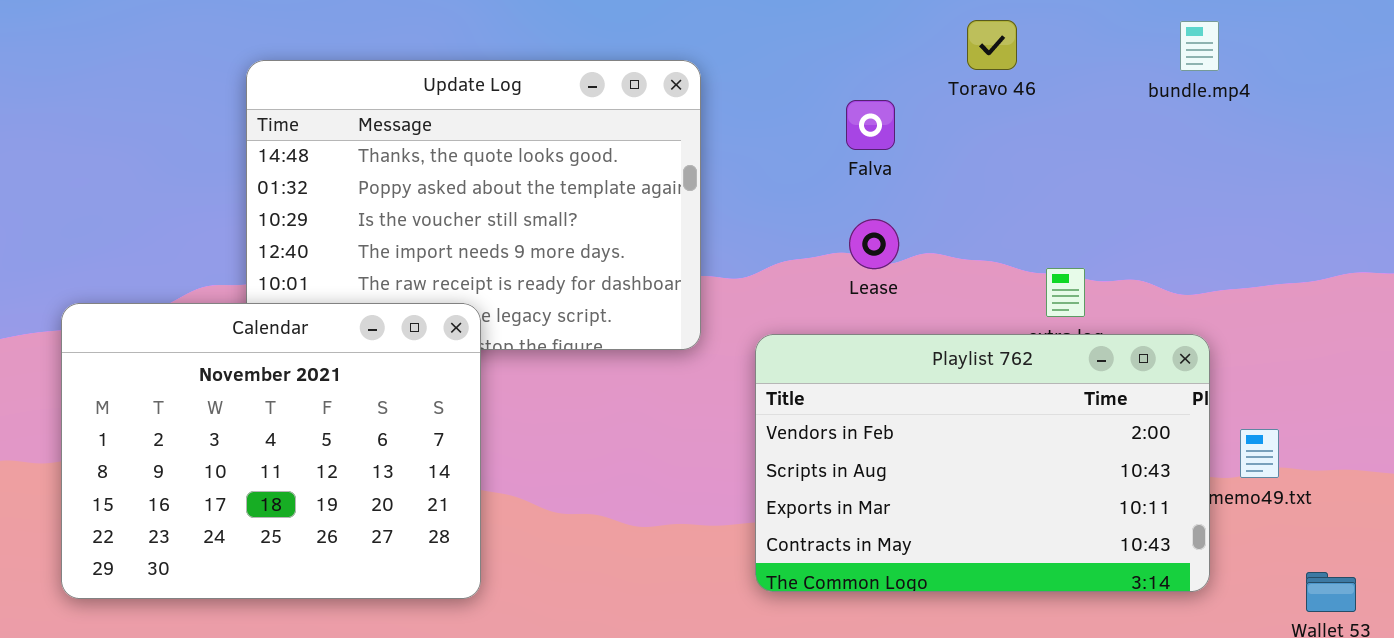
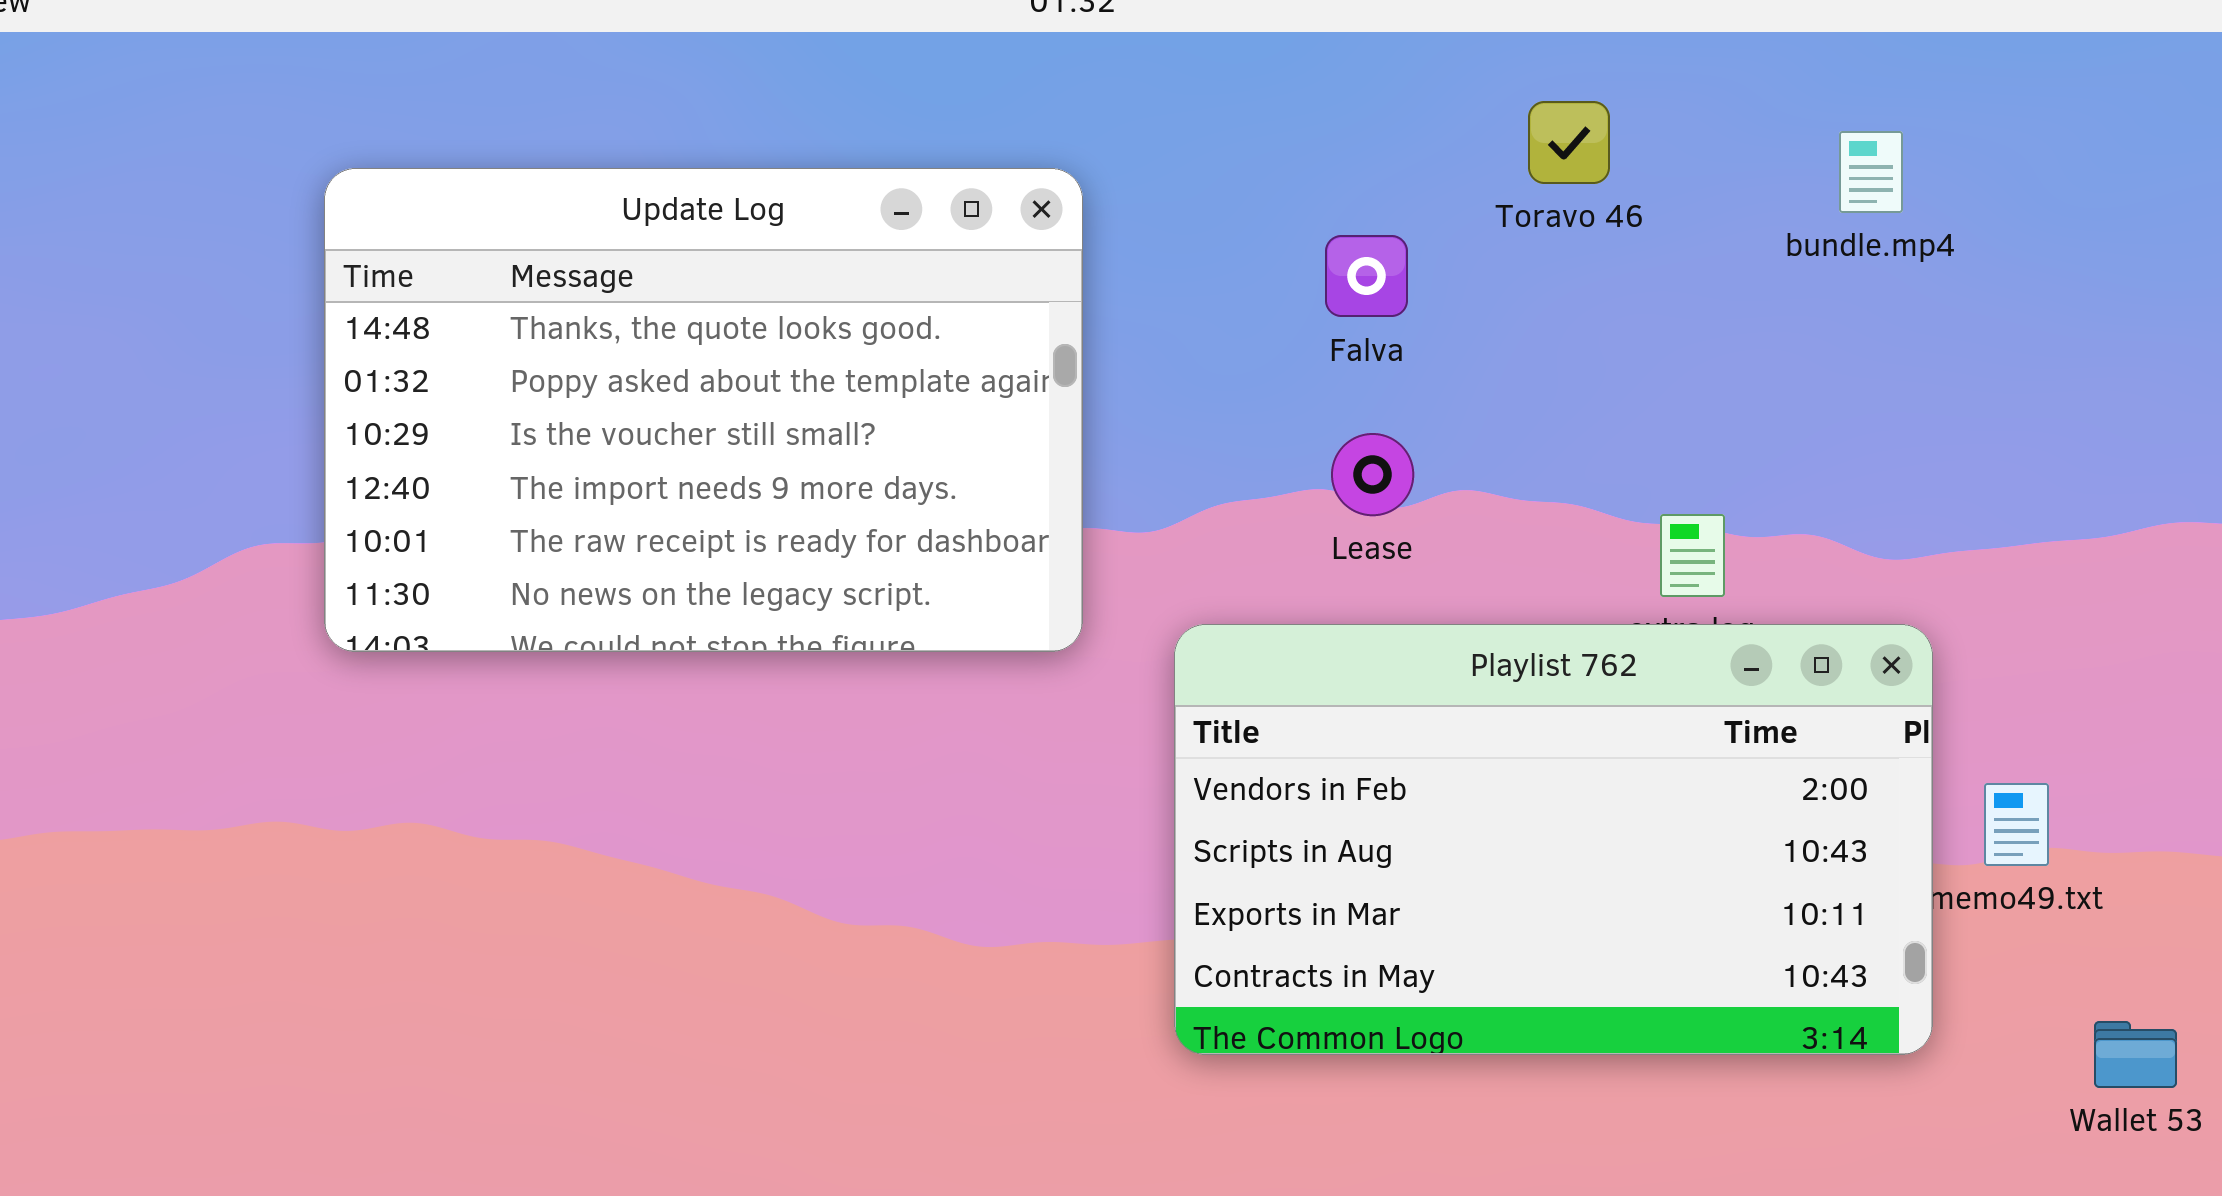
bundle.mp4: [1180,21,1219,71] -> [1839,131,1903,213], moved
Calendar: [61,303,481,599] -> none, closed

